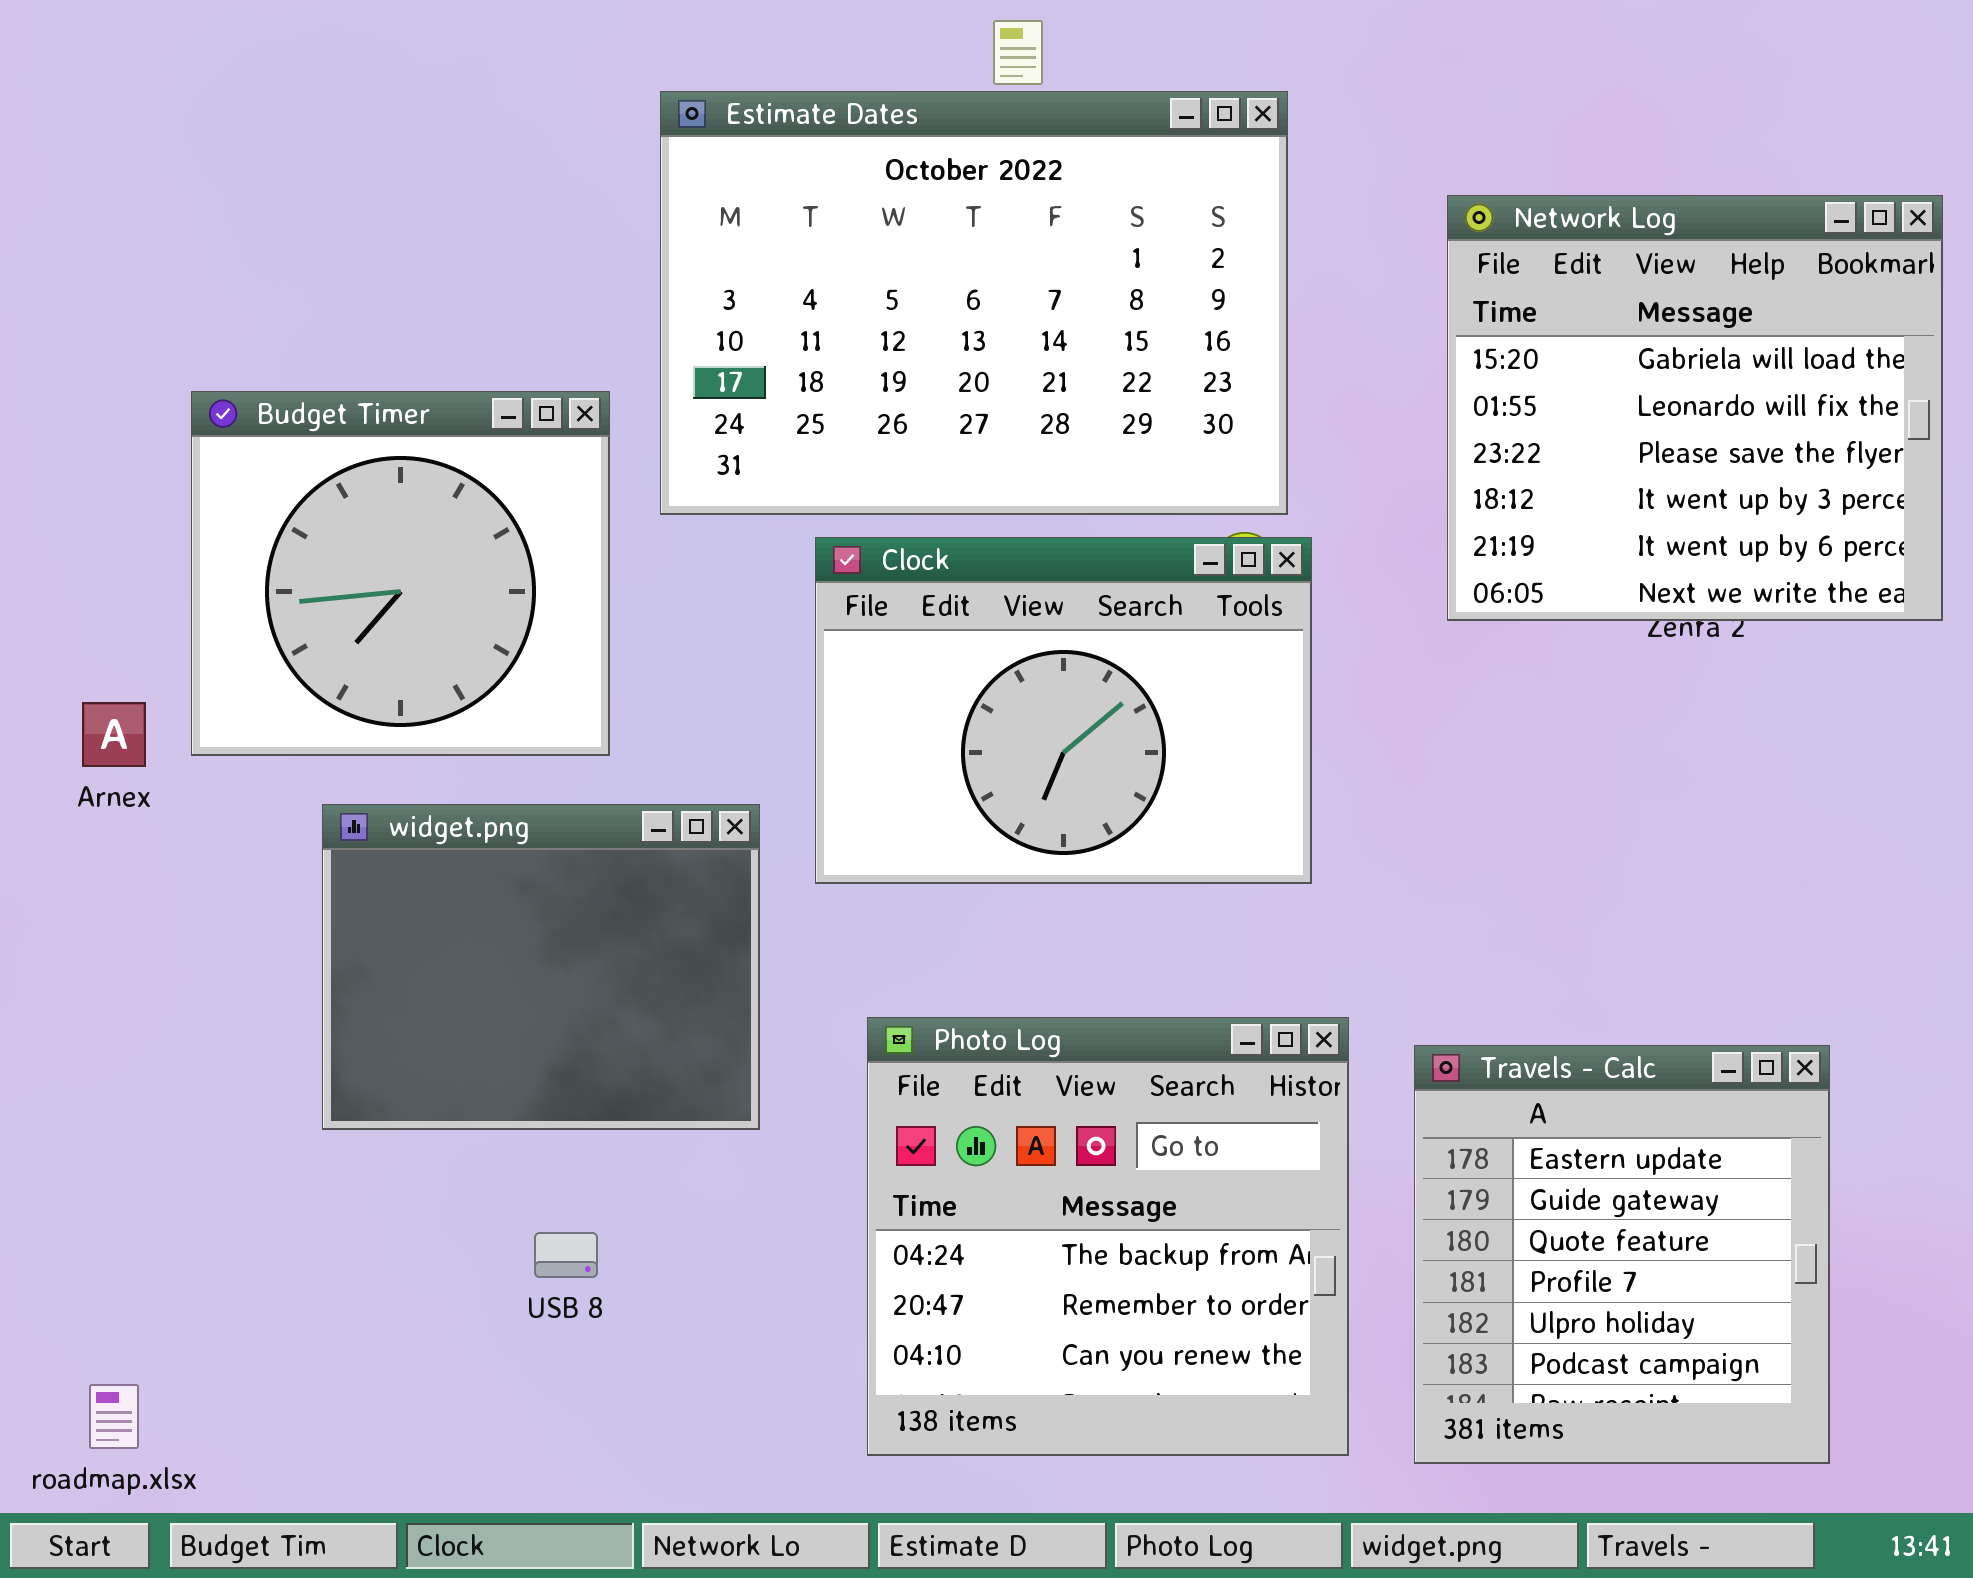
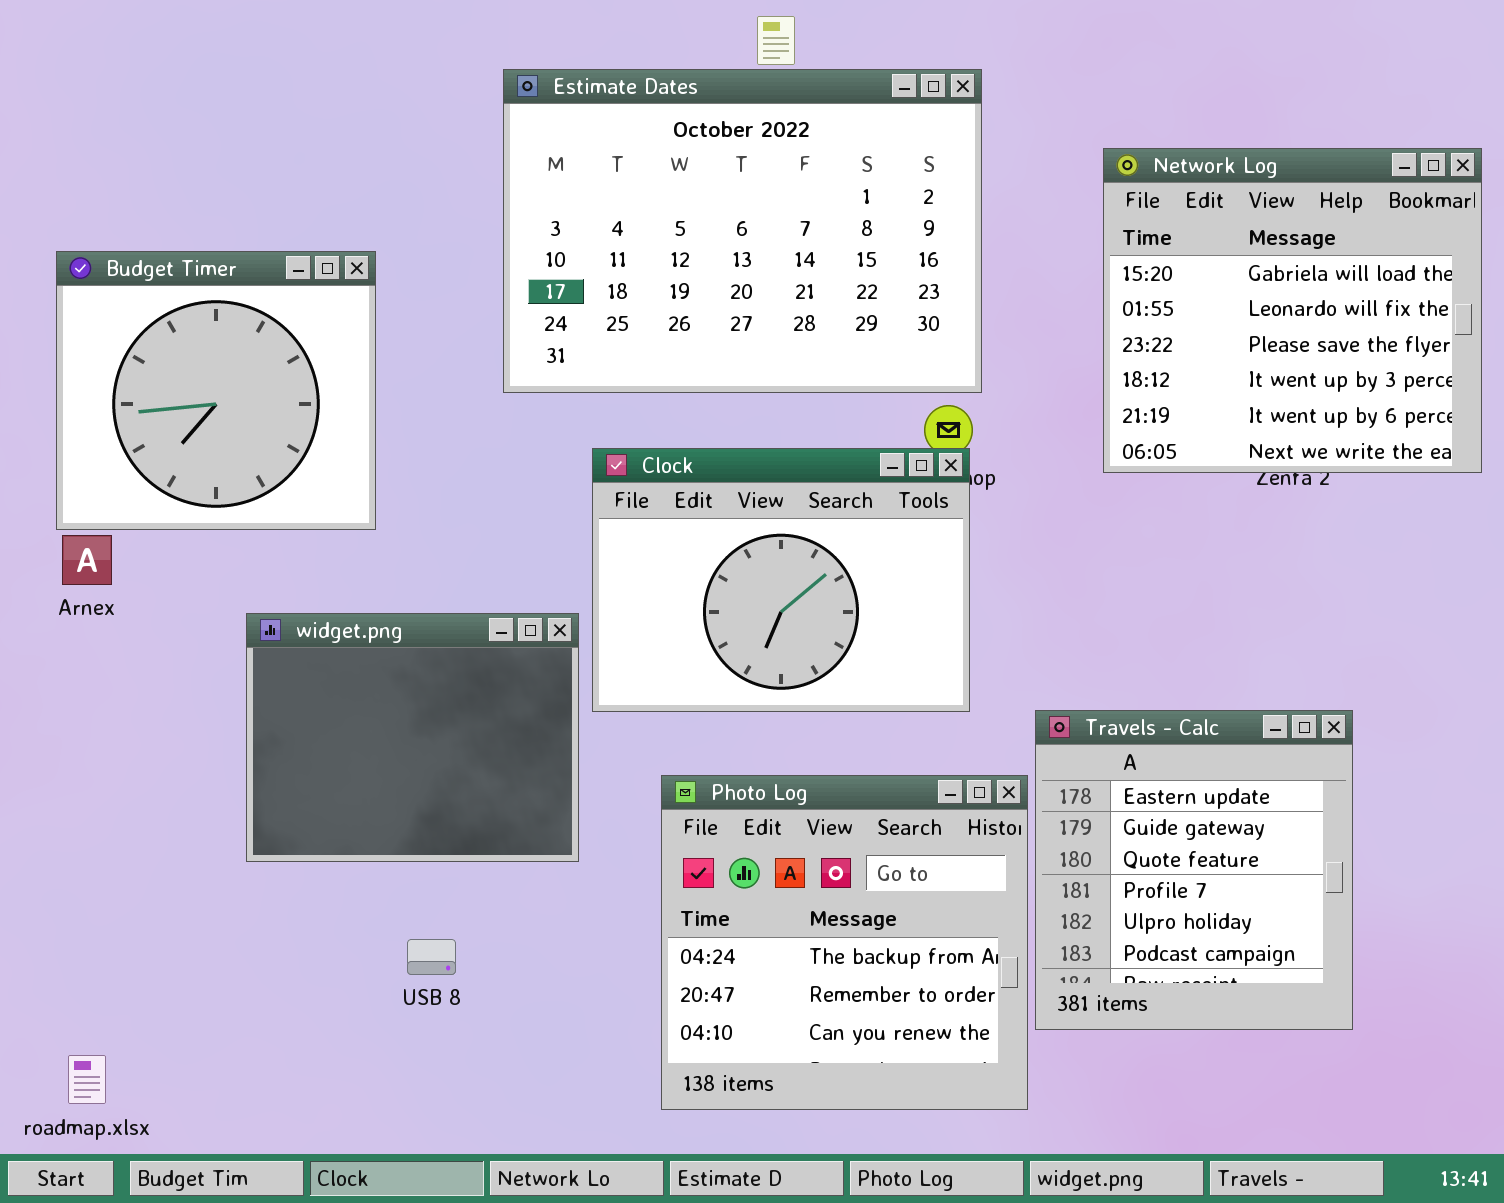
Budget Timer: [191,391,610,756] -> [56,251,376,530], moved
Clock: [815,537,1312,884] -> [592,448,970,712], moved
Travels - Calc: [1414,1045,1830,1464] -> [1035,710,1353,1030], moved

